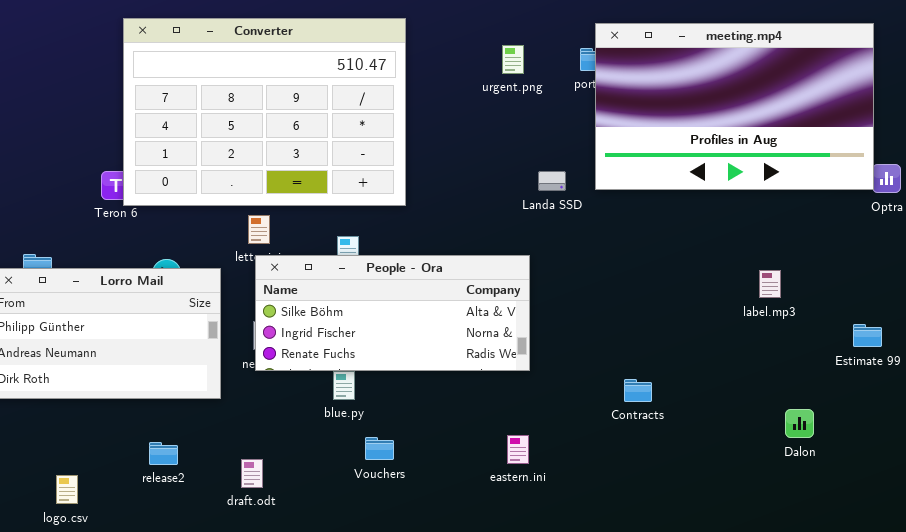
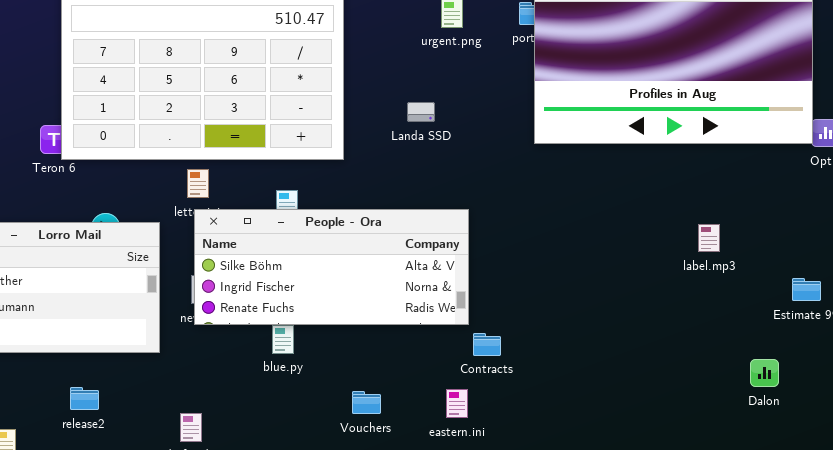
Landa SSD: [538,171,566,191] -> [407,102,435,122], moved
Contracts: [624,379,652,402] -> [473,333,501,356], moved
Dalon: [785,409,814,438] -> [750,359,779,387], moved
Vouchers: [365,437,394,460] -> [352,391,381,414], moved
release2: [149,442,178,465] -> [70,387,99,410], moved

